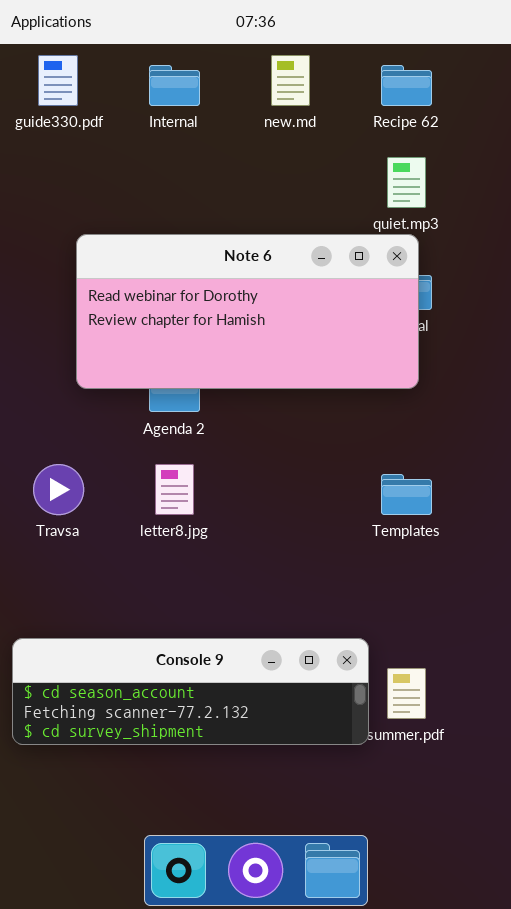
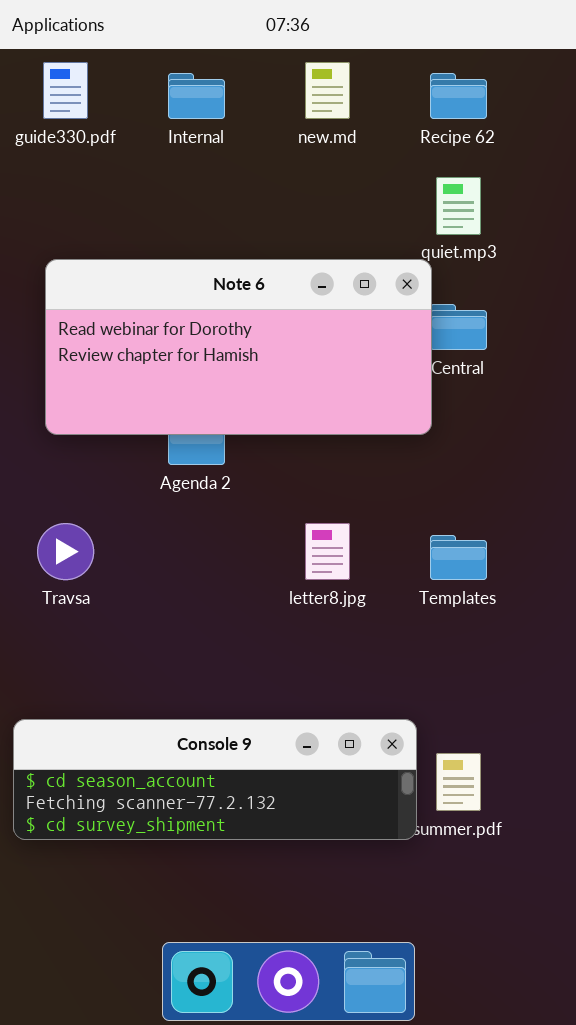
Note 6: [76,234,419,389] -> [45,259,432,435], moved
letter8.jpg: [155,464,194,515] -> [305,523,350,580], moved

